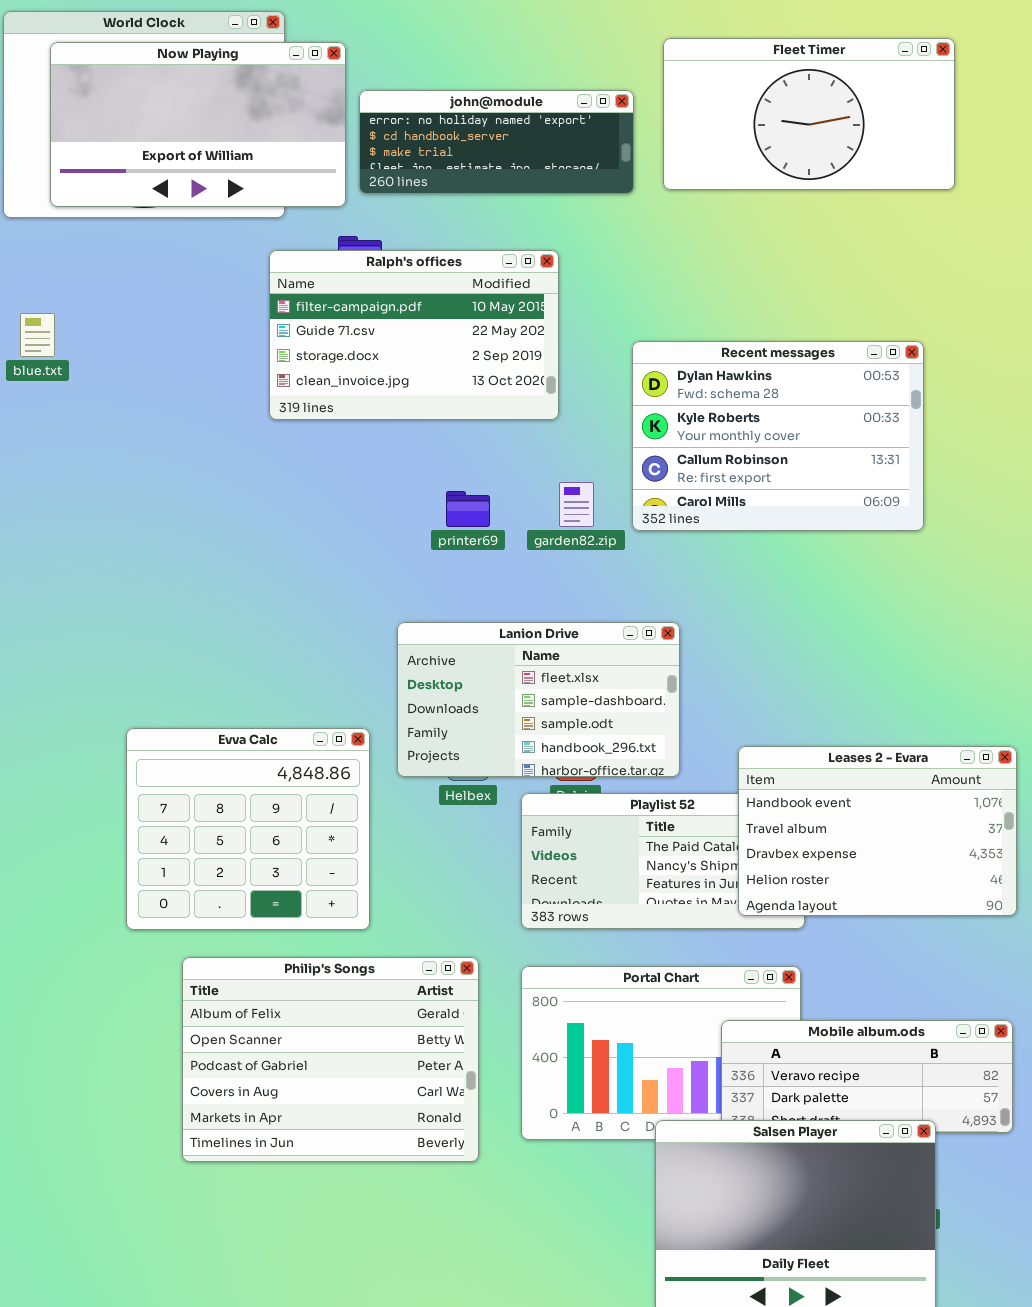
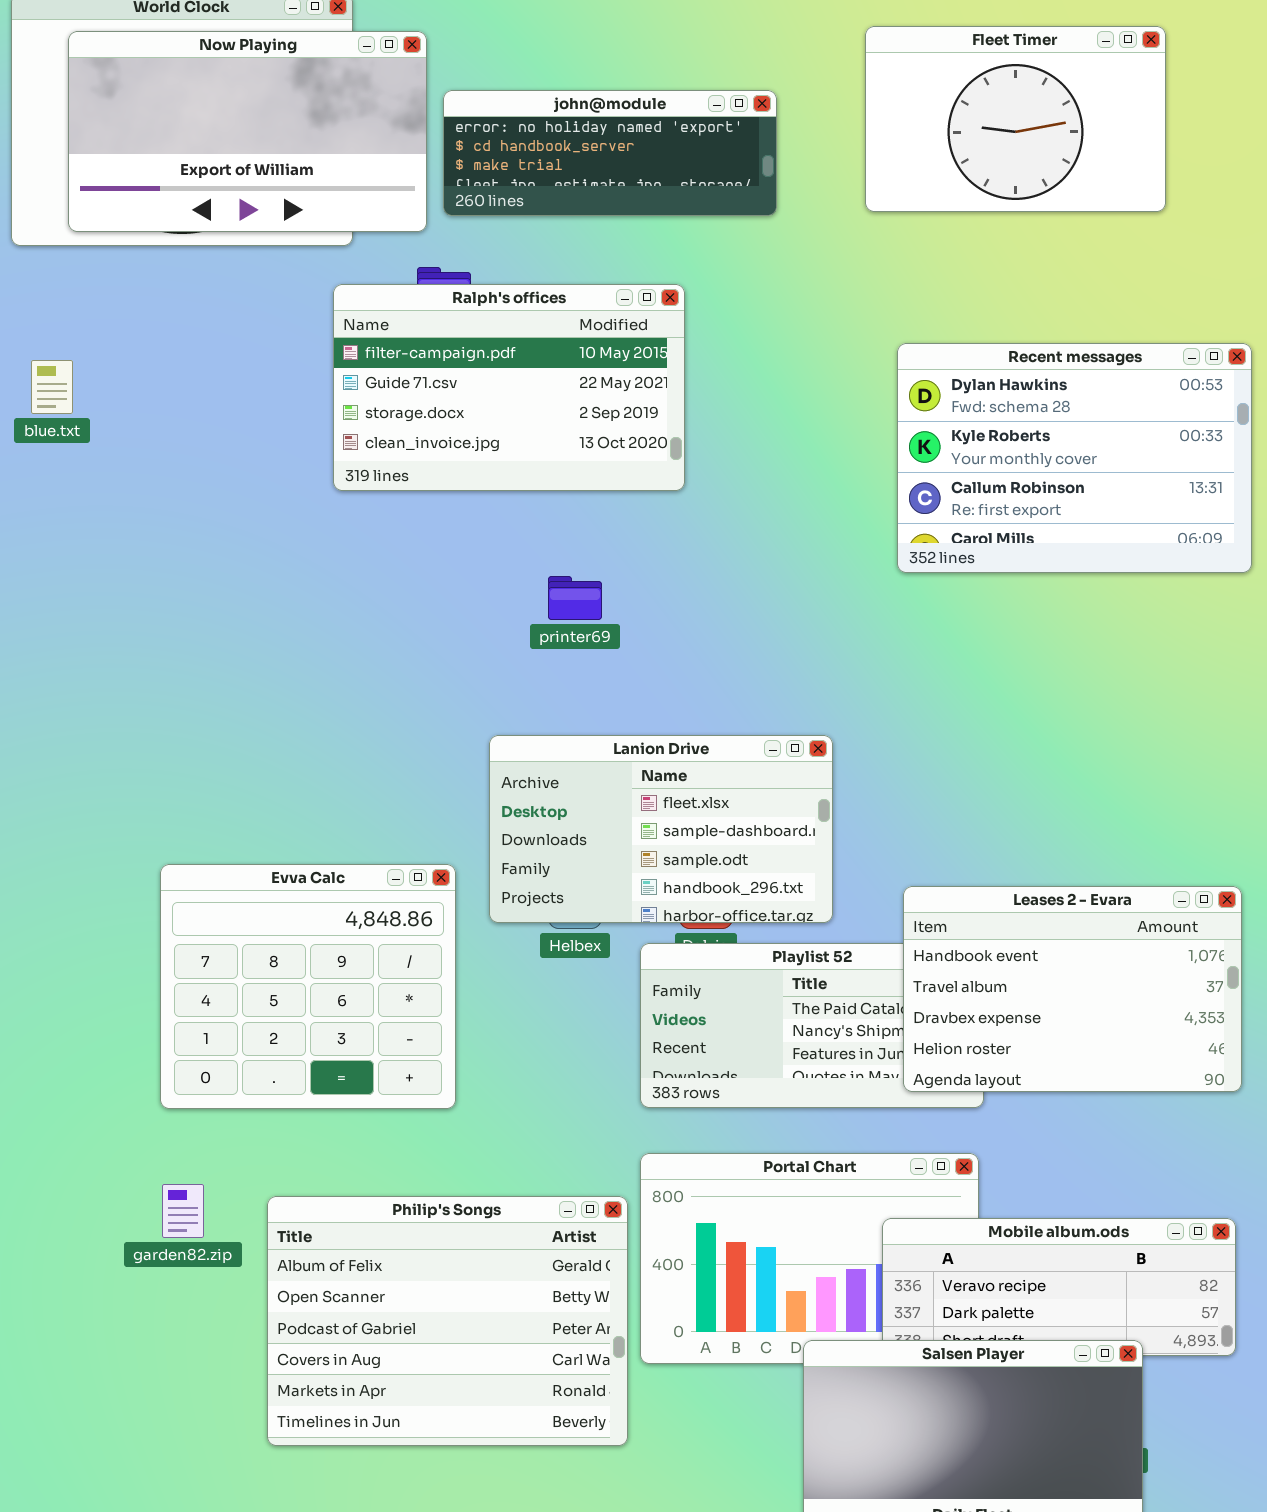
Fleet Timer: [663,38,955,190] -> [865,26,1166,212], resized
Recent messages: [632,341,924,531] -> [897,343,1252,573], moved
garden82.zip: [559,482,594,527] -> [162,1184,204,1238], moved
Philip's Songs: [182,957,479,1162] -> [267,1196,628,1446], moved

